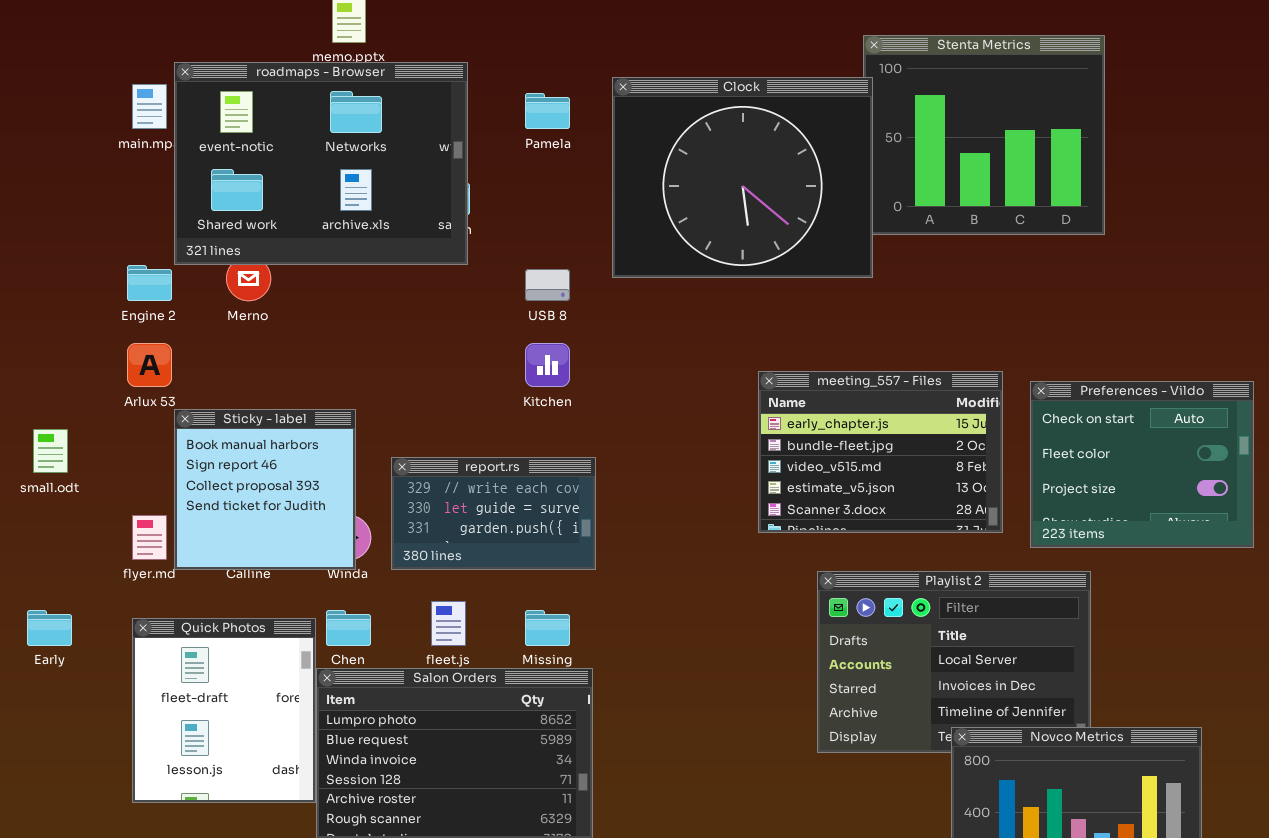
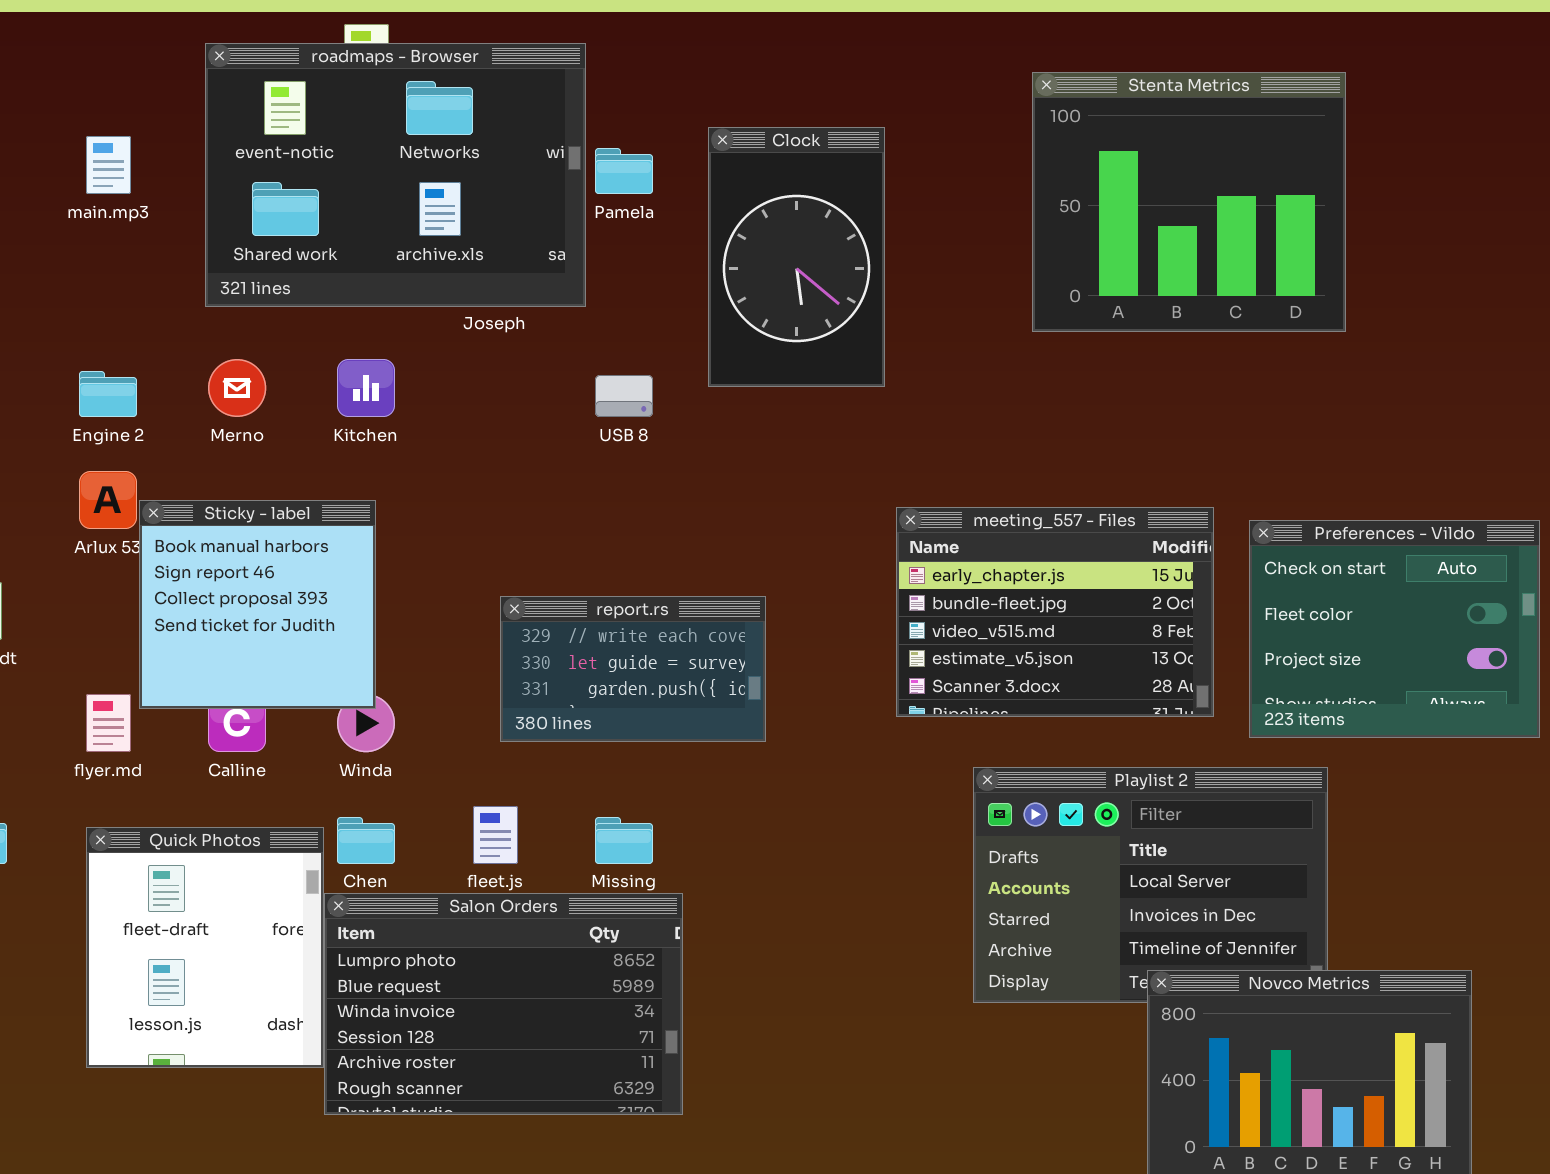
roadmaps - Browser: [174,62,468,265] -> [205,43,586,307], moved
Clock: [612,77,873,278] -> [708,127,885,387], resized
Kitchen: [525,343,570,387] -> [337,359,395,417], moved
Sticky - label: [174,409,356,570] -> [139,500,376,709], moved
report.rs: [391,457,596,570] -> [500,596,766,742], moved

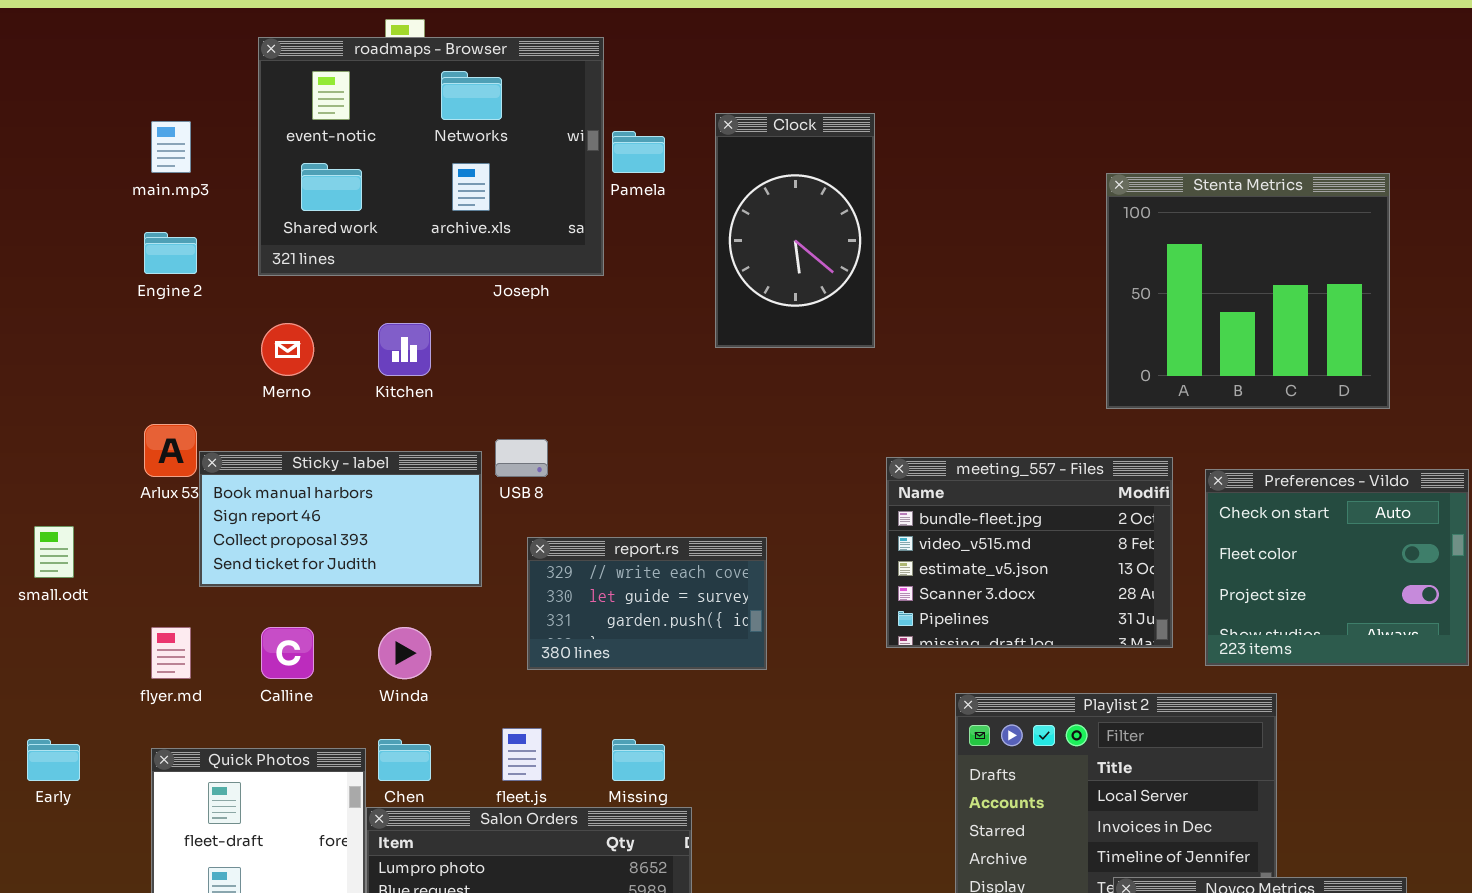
Stenta Metrics: [1032,72,1346,332] -> [1106,173,1390,409], moved
Engine 2: [79,371,137,417] -> [144,232,197,274], moved
USB 8: [595,375,653,417] -> [495,439,548,477], moved
Sticky - label: [139,500,376,709] -> [199,451,482,587], resized
meeting_557 - Files: [896,507,1214,717] -> [886,457,1173,648], scrolled down 1 row

